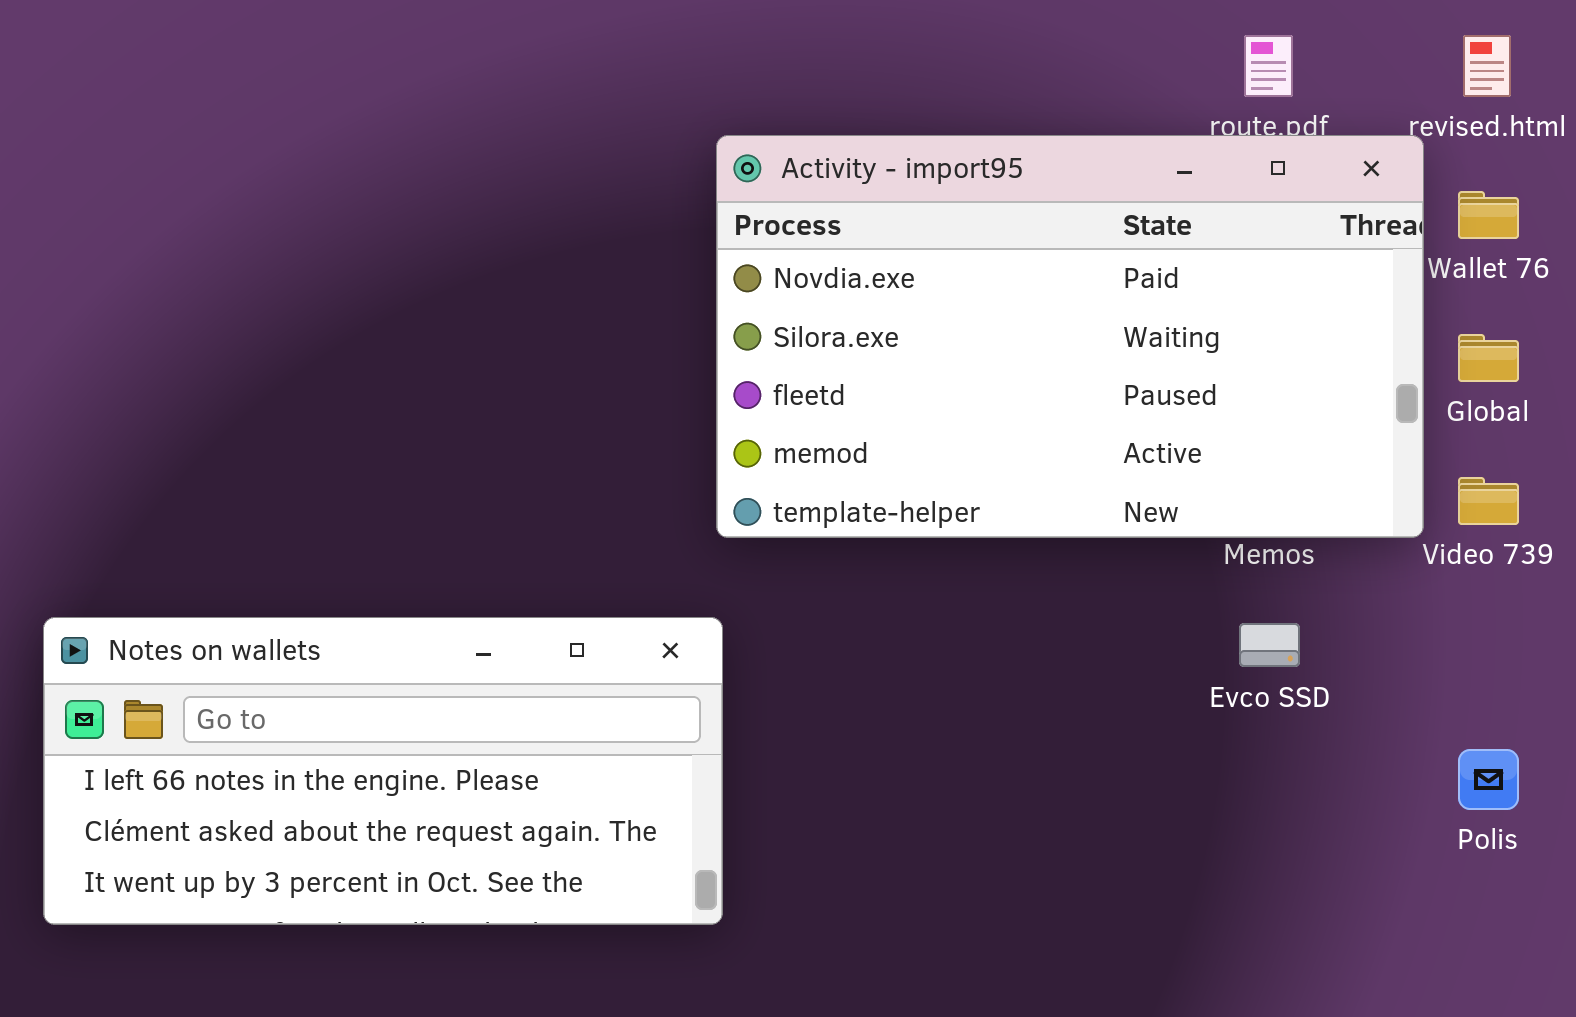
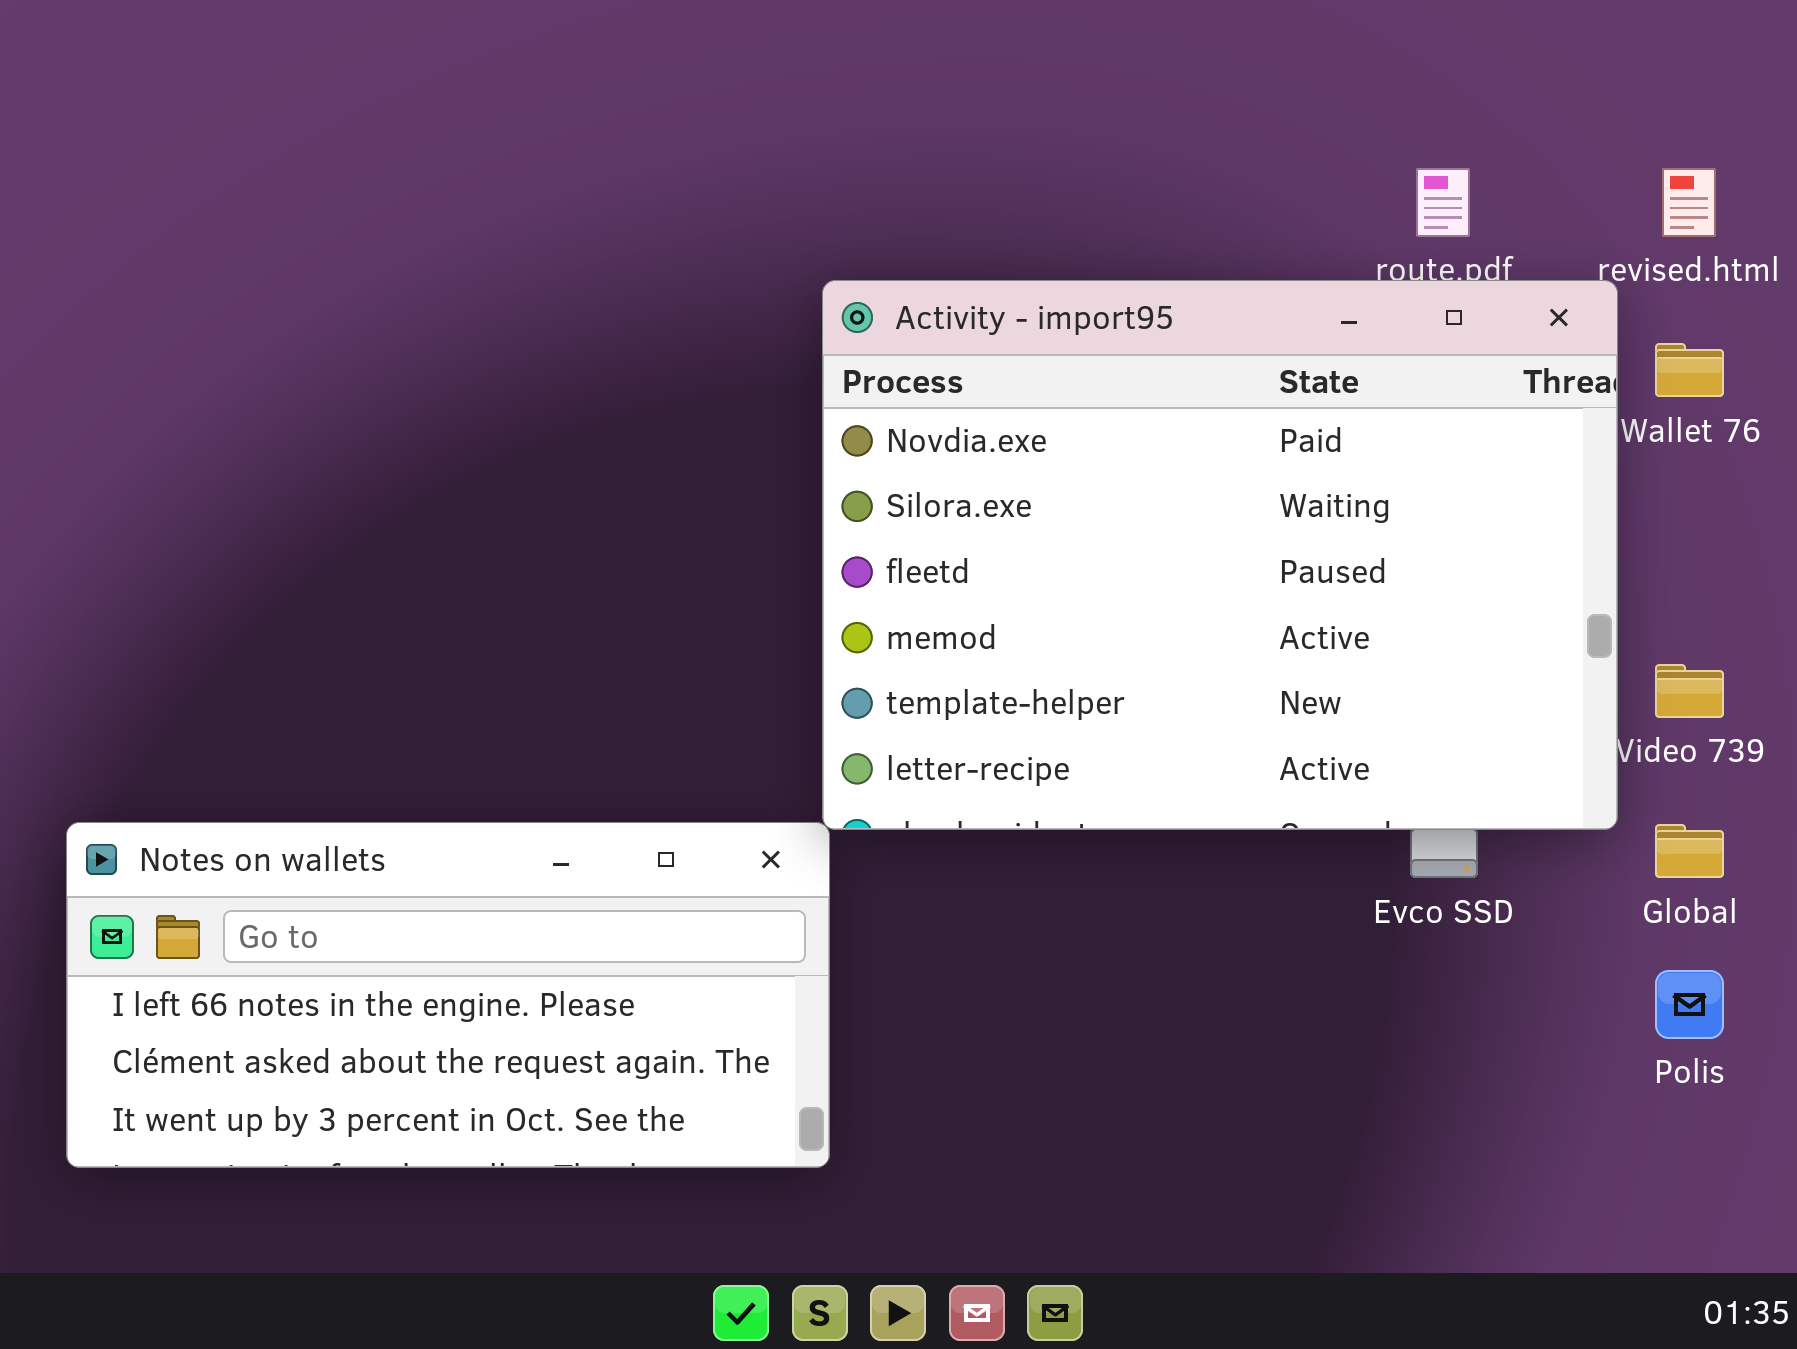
Activity - import95: [716,135,1424,538] -> [822,280,1618,830], resized
Global: [1458,334,1519,382] -> [1655,824,1724,878], moved

